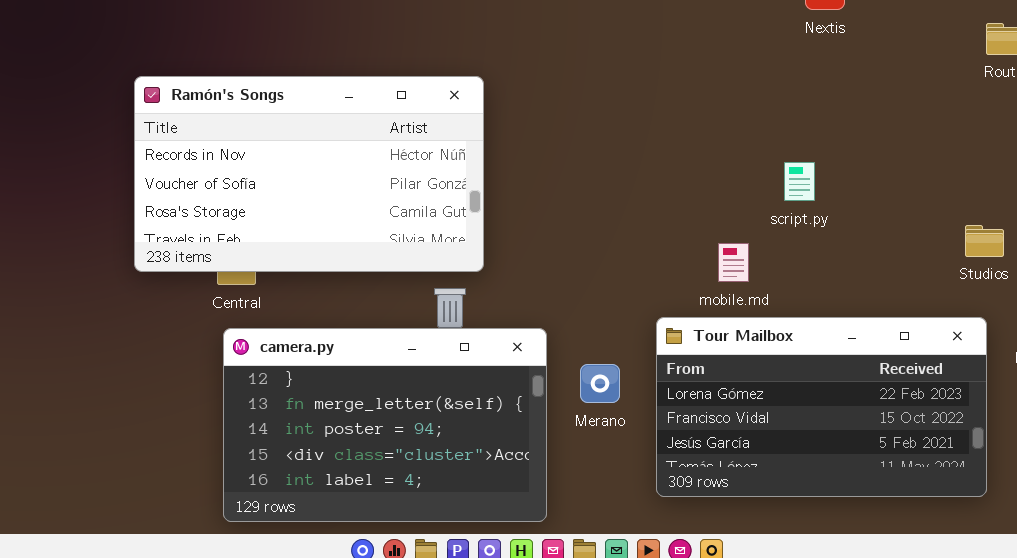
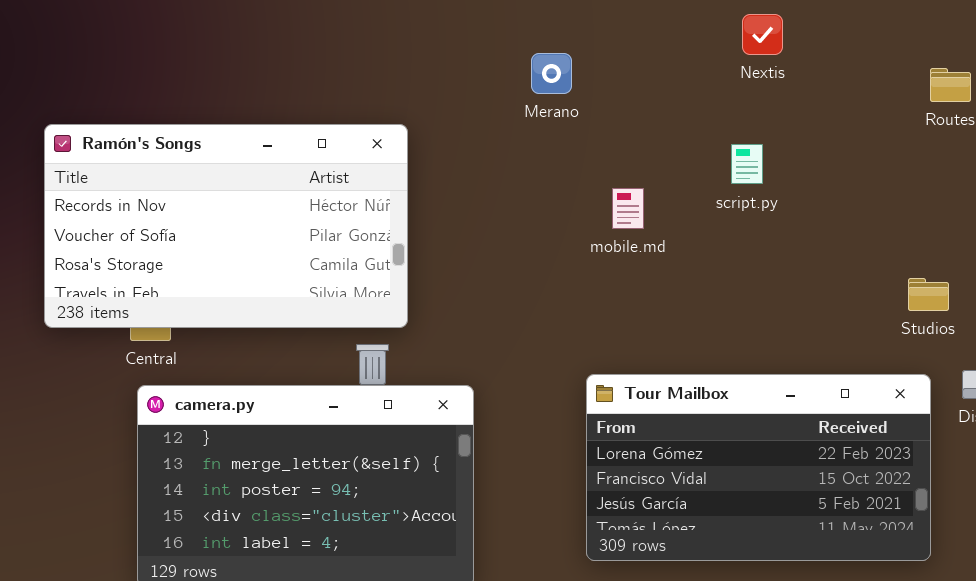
script.py: [784,162,815,201] -> [731,144,763,184], moved
mobile.md: [718,243,749,282] -> [612,188,644,229], moved
Merano: [580,364,620,403] -> [531,53,572,94], moved

